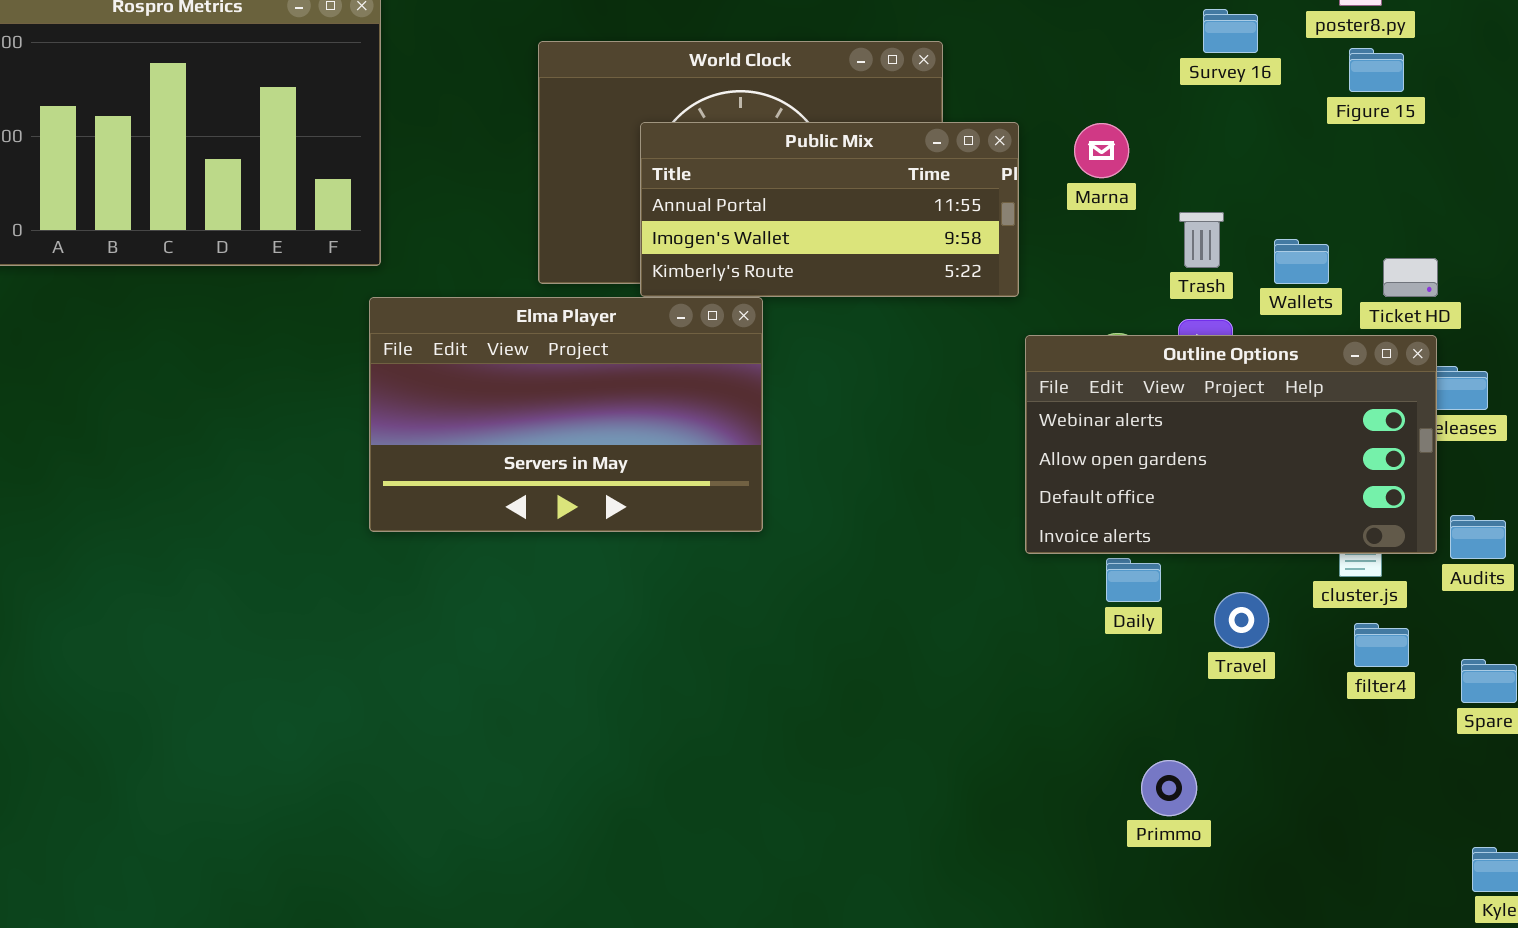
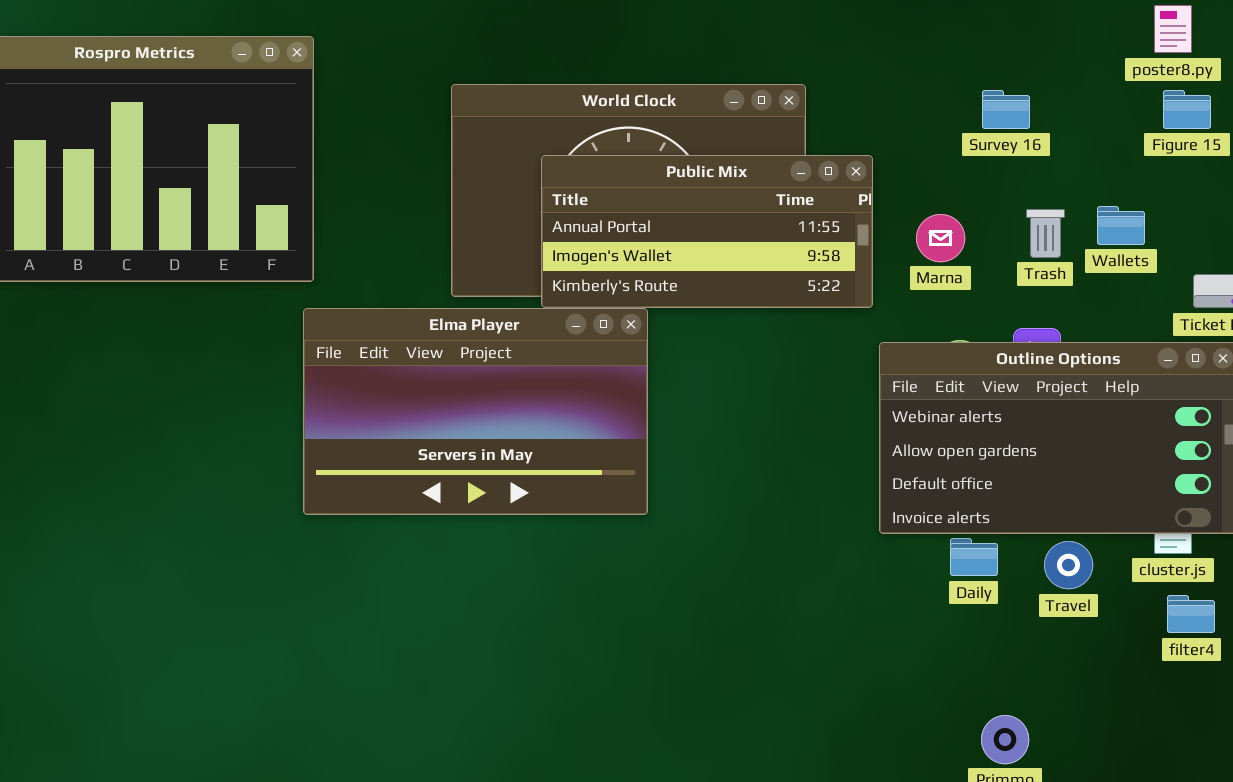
Survey 16: [1203,9,1258,53] -> [982,90,1030,129], moved
Marna: [1074,123,1129,178] -> [916,214,965,262], moved
Trash: [1179,212,1224,268] -> [1026,209,1065,258], moved
Wallets: [1274,239,1329,284] -> [1097,206,1145,245], moved
Travel: [1214,592,1269,648] -> [1044,541,1093,589], moved

